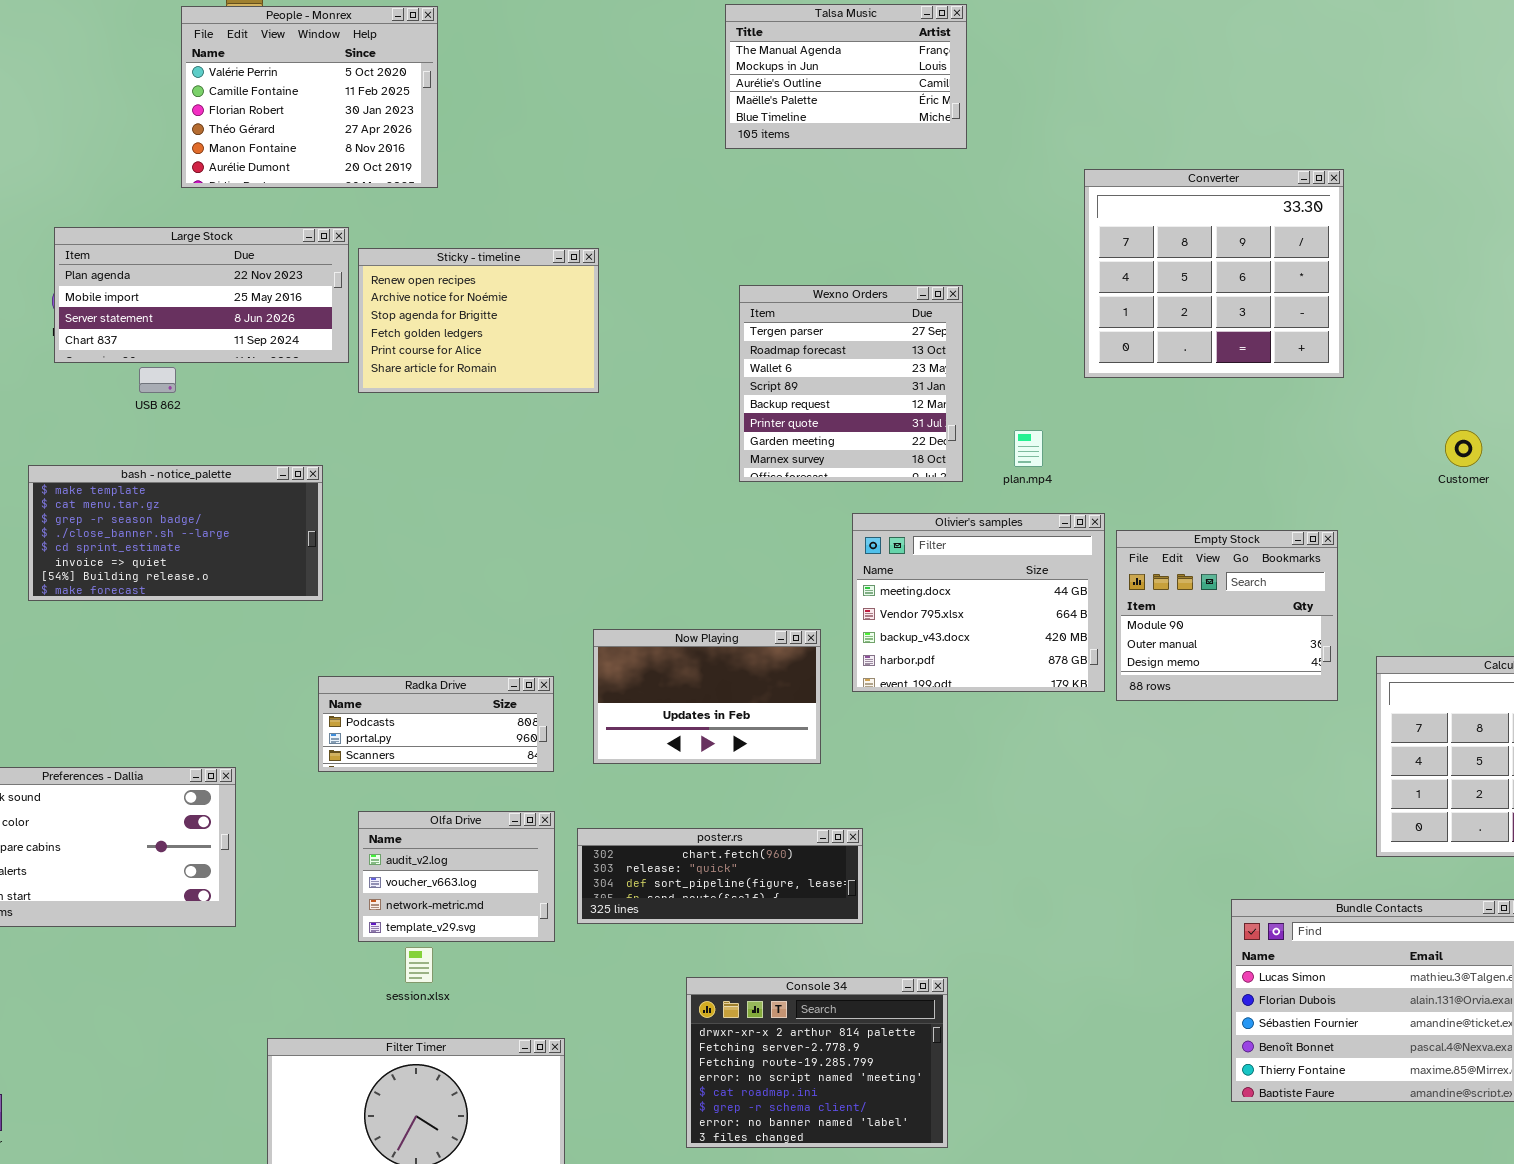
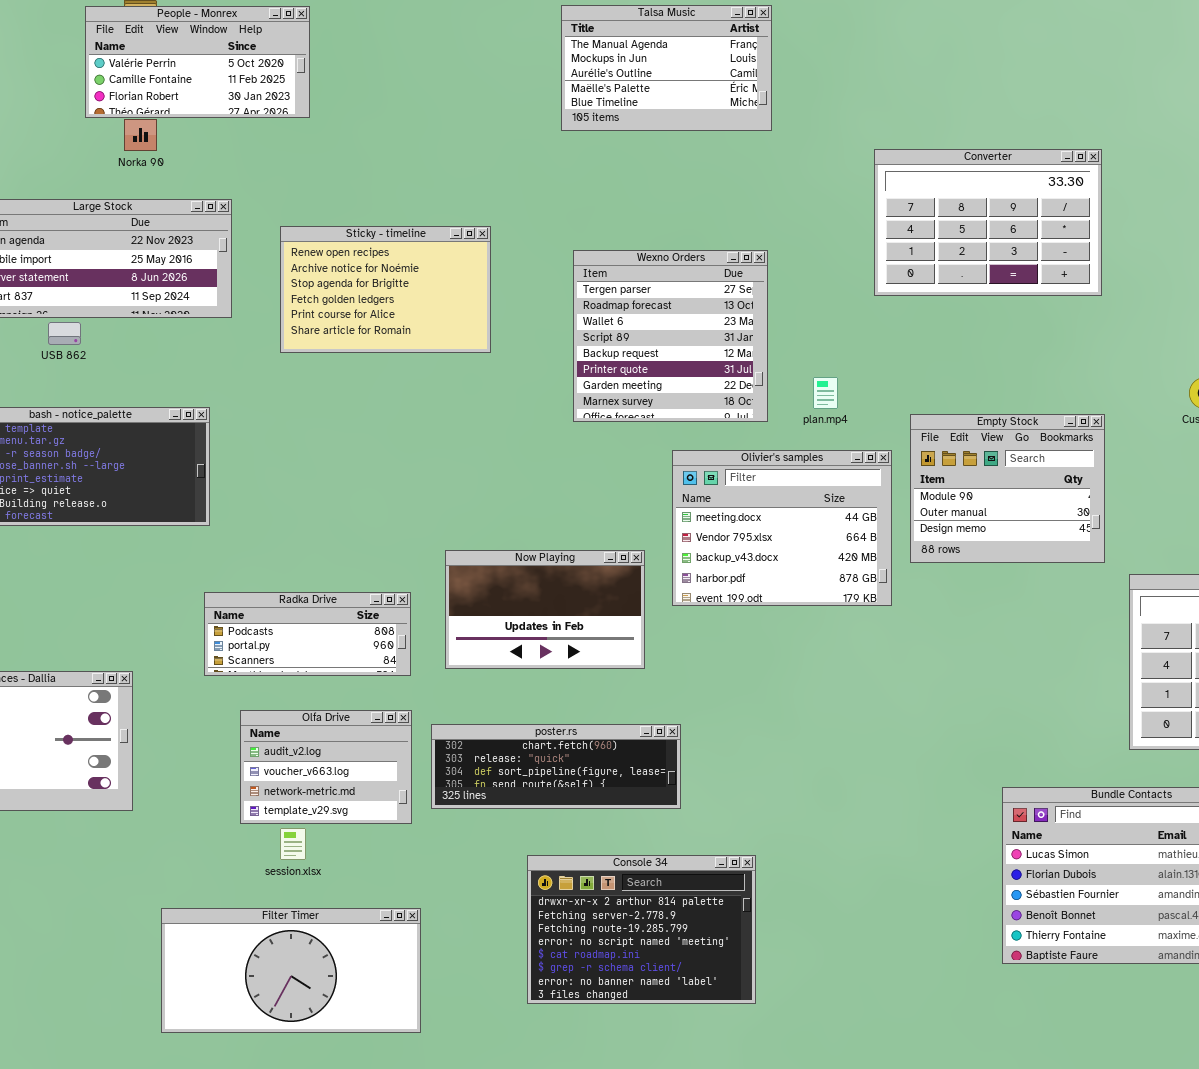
People - Monrex: [181,6,438,188] -> [85,6,310,118], resized
Converter: [1084,169,1344,378] -> [874,149,1102,296], resized
Sticky - timeline: [358,248,599,393] -> [280,226,491,353], moved
Empty Stock: [1116,530,1338,701] -> [910,414,1105,563], moved

